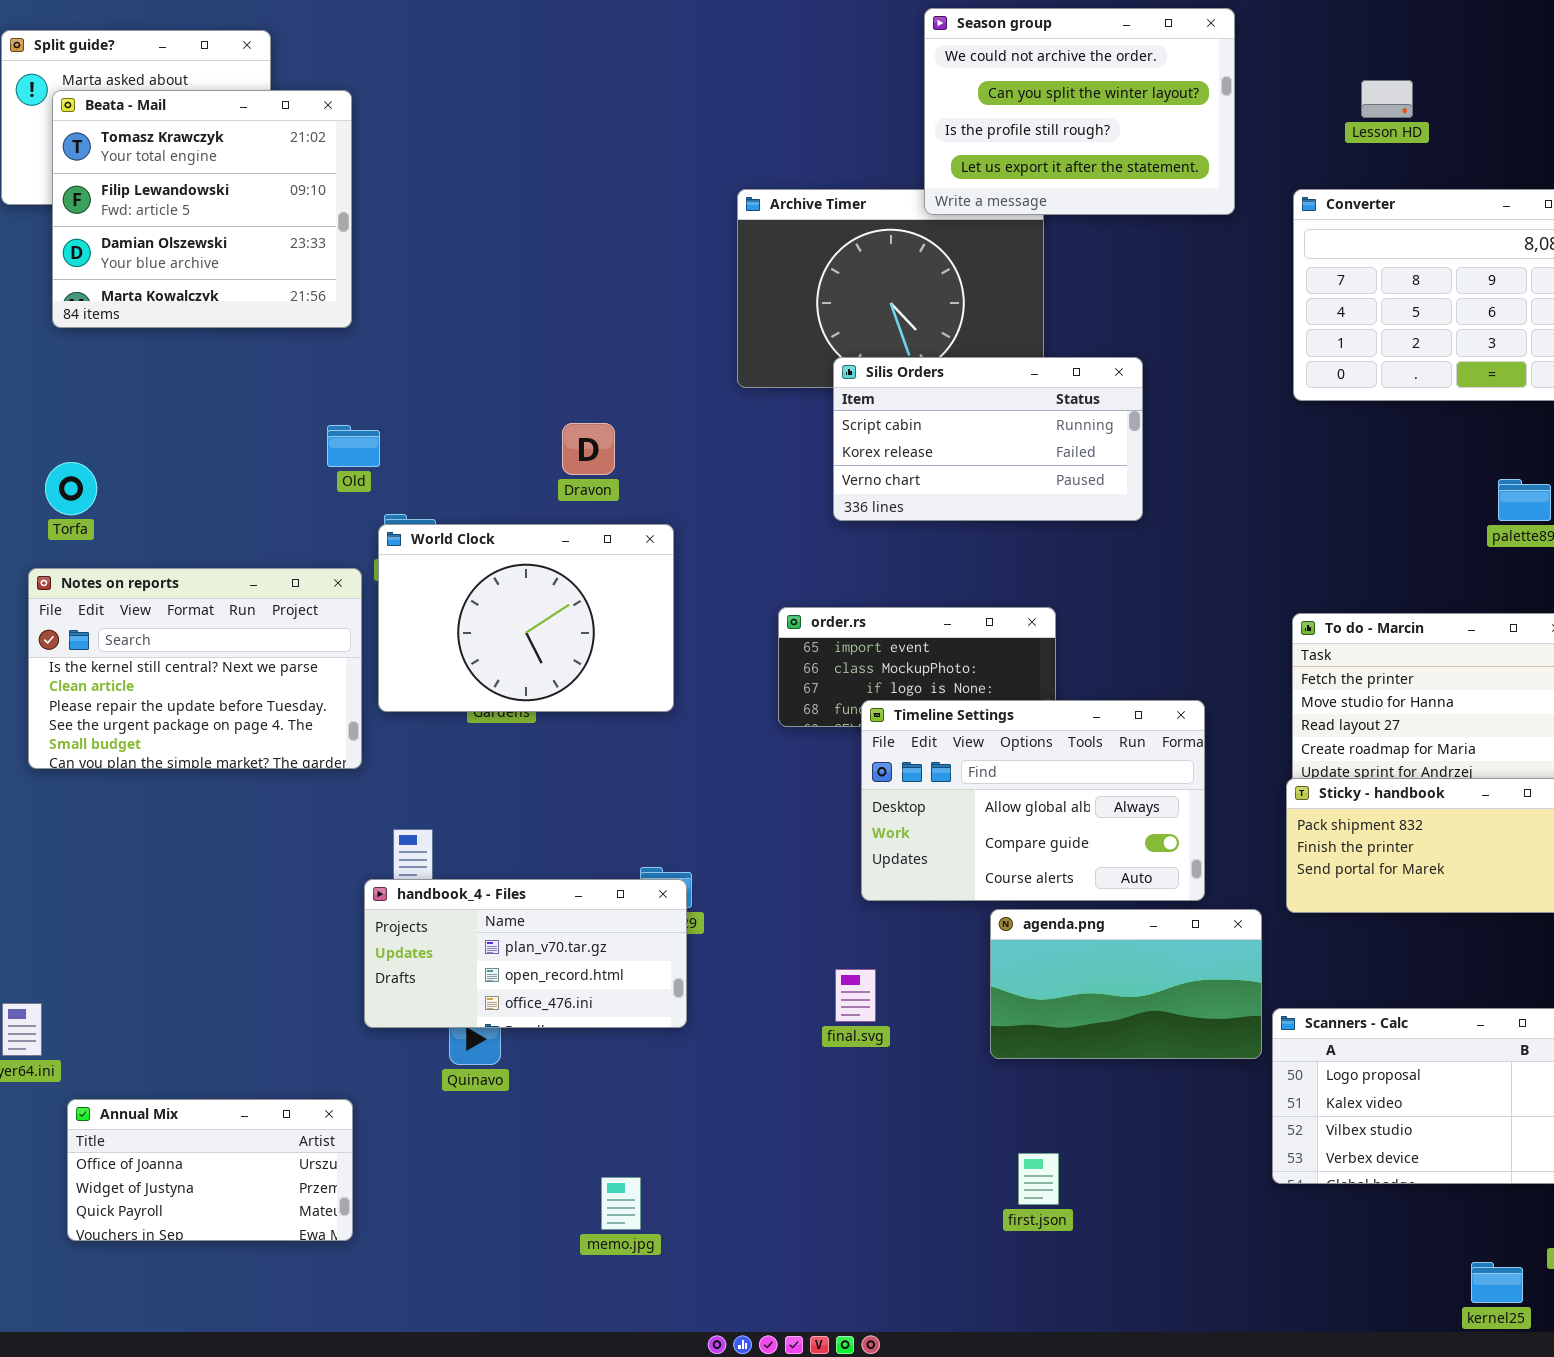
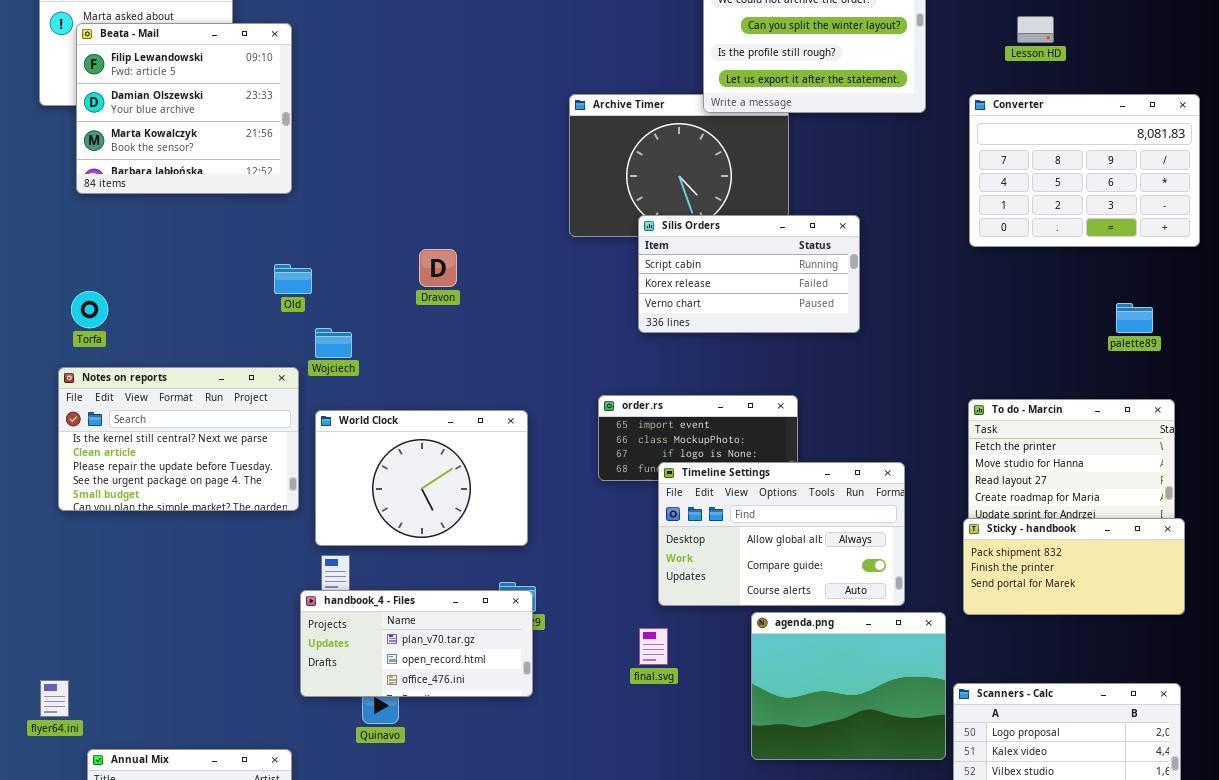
Beata - Mail: [52,90,352,328] -> [76,23,292,194], scrolled down 1 row
Dravon: [562,423,615,475] -> [419,249,457,287], moved
World Clock: [378,524,674,712] -> [315,410,528,546], moved
agenda.png: [990,909,1262,1059] -> [751,612,946,760], resized
final.svg: [835,969,876,1022] -> [639,628,668,665], moved

